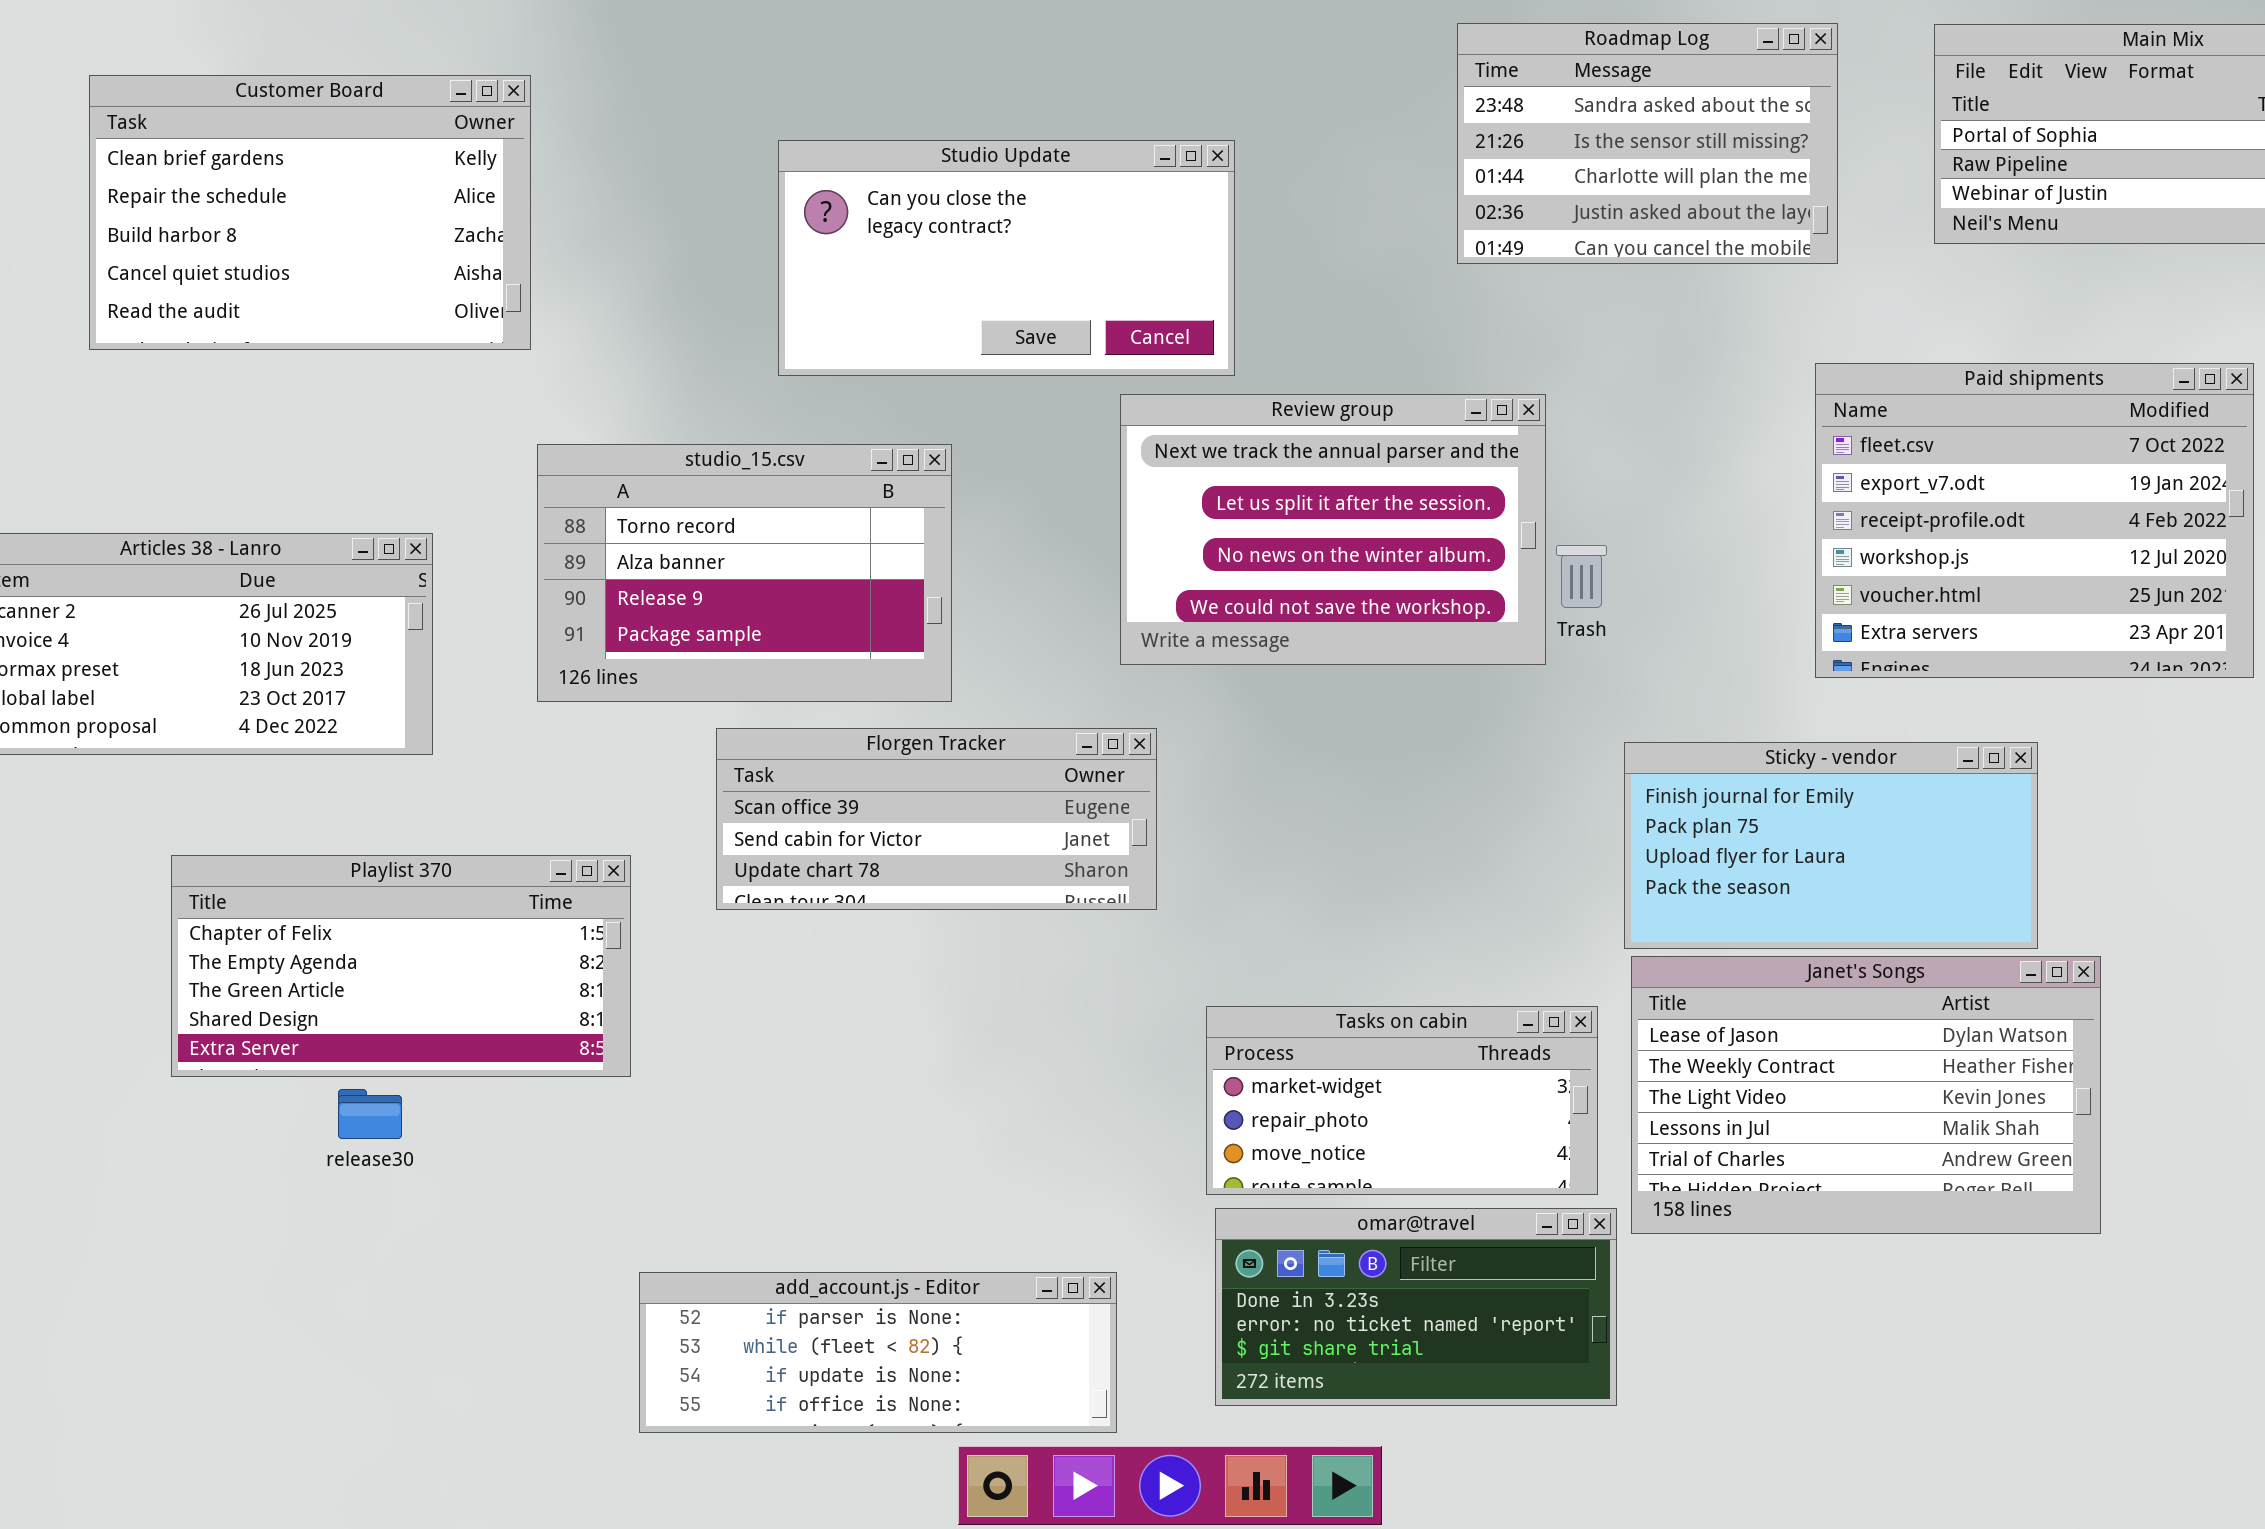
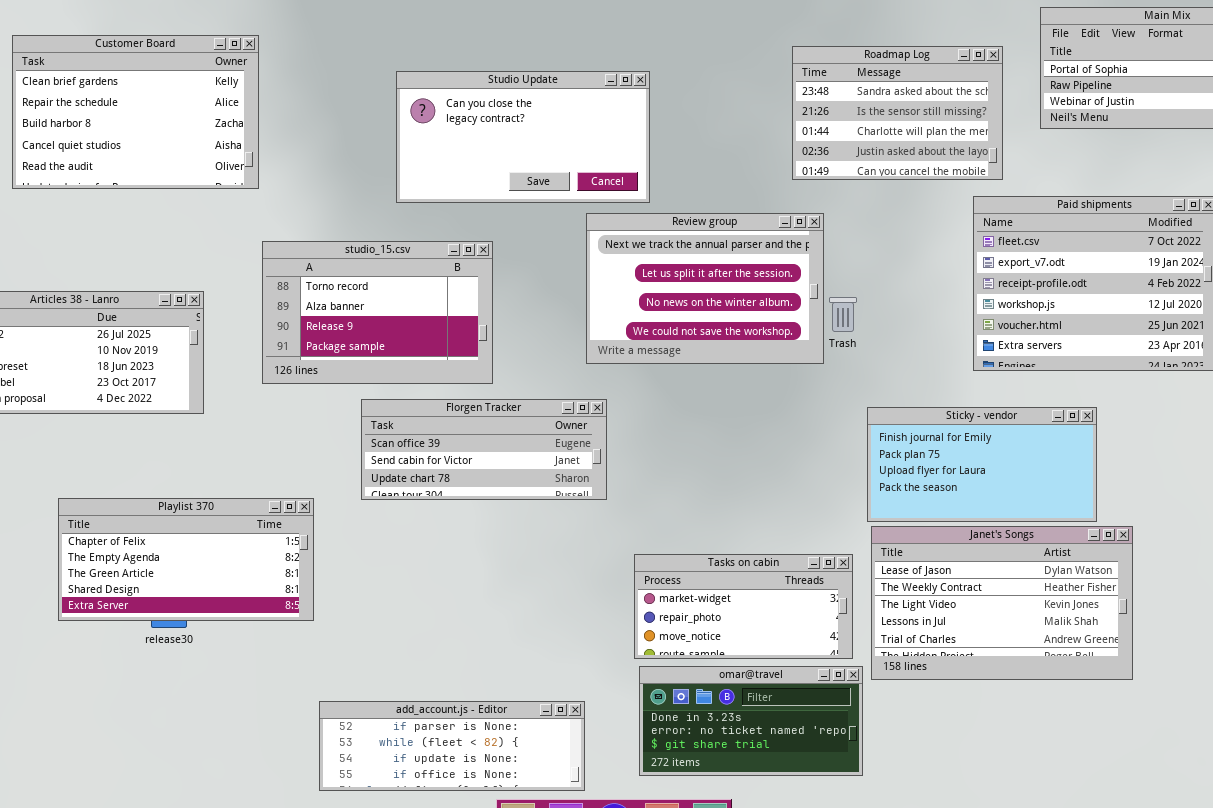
Roadmap Log: [1457,23,1838,264] -> [792,46,1003,180], moved
Playlist 370: [171,855,631,1077] -> [58,498,314,621], moved

